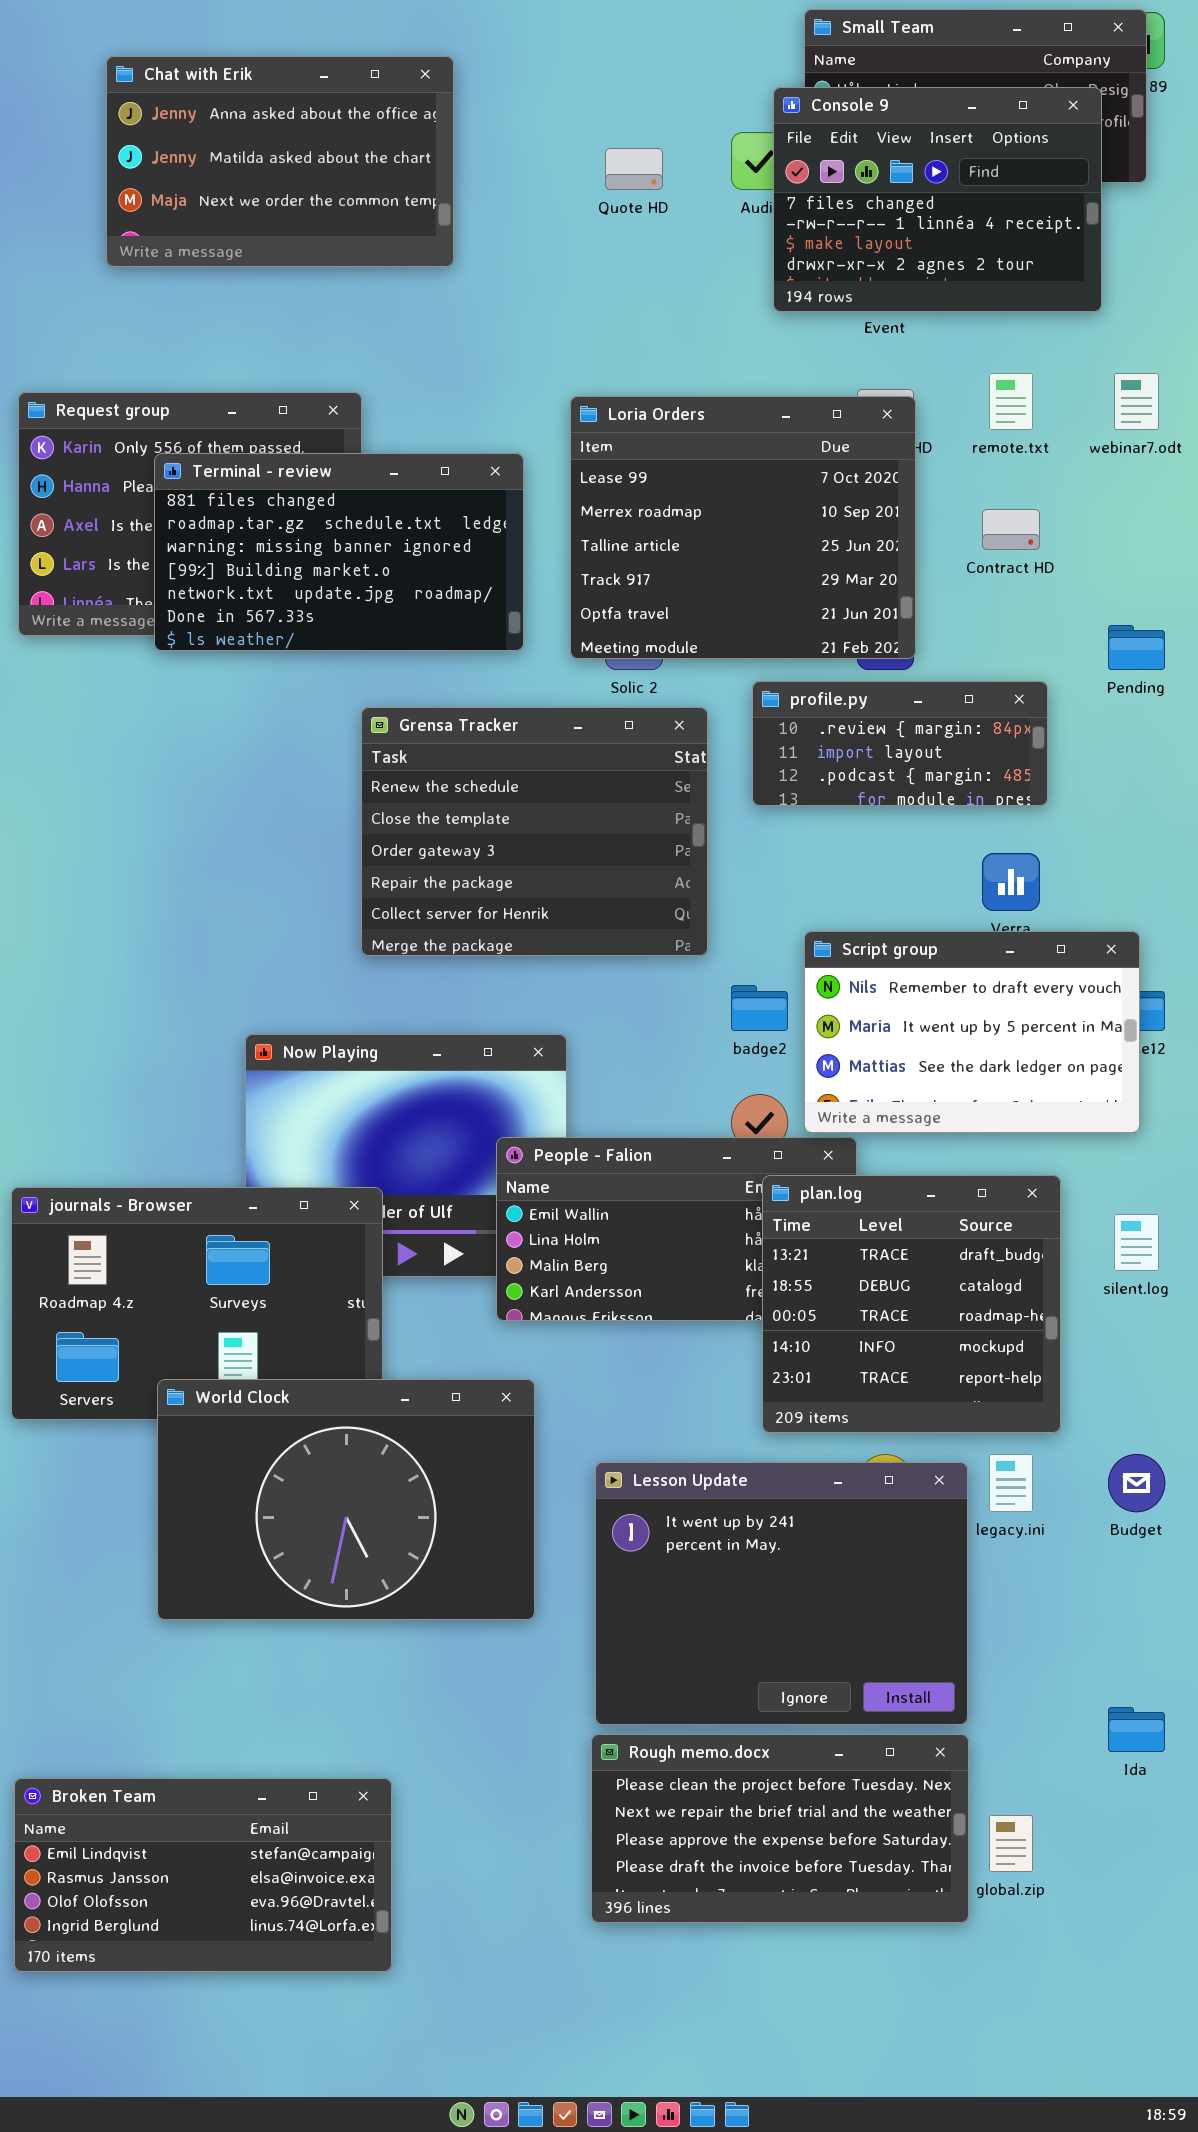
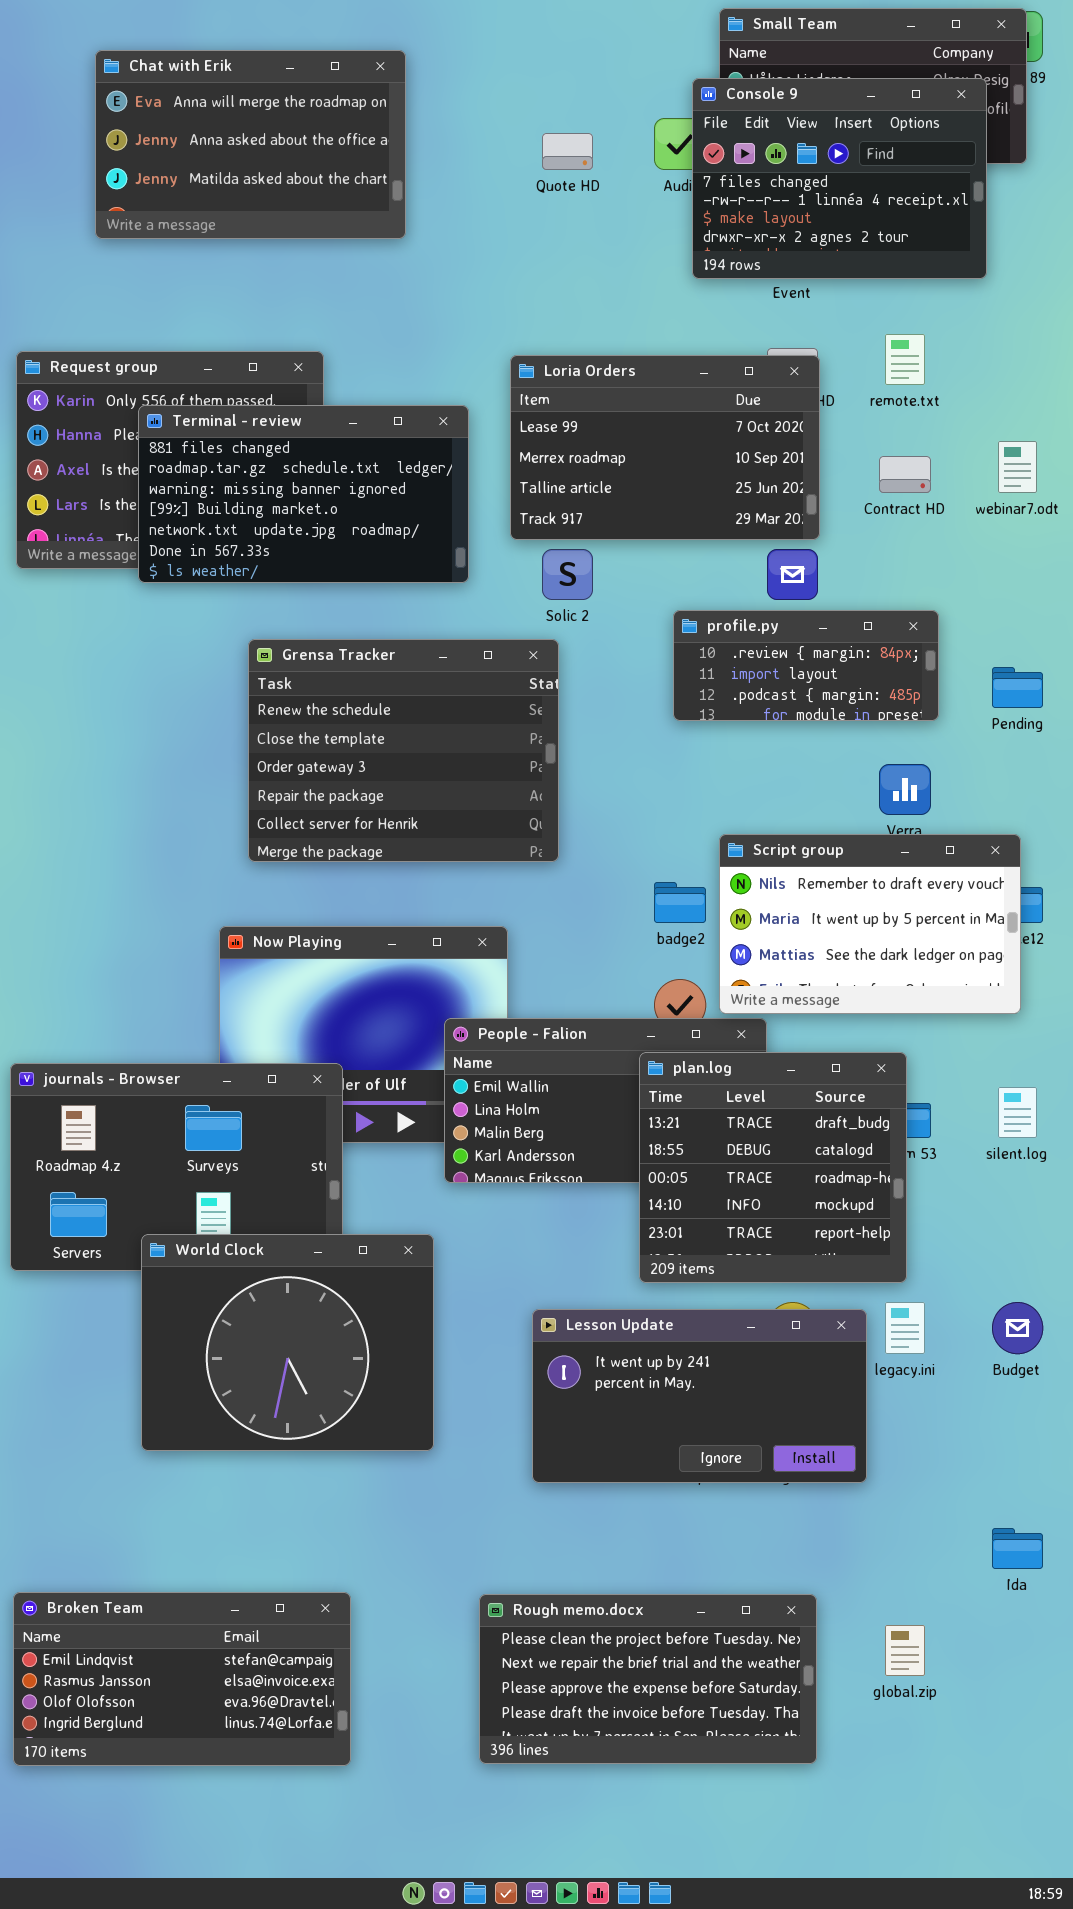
Chat with Erik: [106,56,454,267] -> [95,50,406,239], scrolled up 1 row
webinar7.odt: [1114,373,1159,430] -> [998,441,1037,493], moved
Loria Orders: [570,396,916,659] -> [510,355,820,540], resized
Pending: [1108,625,1165,670] -> [992,667,1043,708], moved
Grensa Tracker: [361,707,708,956] -> [248,639,559,862], moved
plan.log: [762,1175,1061,1433] -> [639,1052,907,1283], moved
World Clock: [157,1379,535,1620] -> [141,1234,434,1451], resized
Lesson Update: [595,1462,968,1725] -> [532,1309,867,1483], resized
Rough memo.docx: [591,1734,969,1923] -> [479,1594,817,1764], moved

